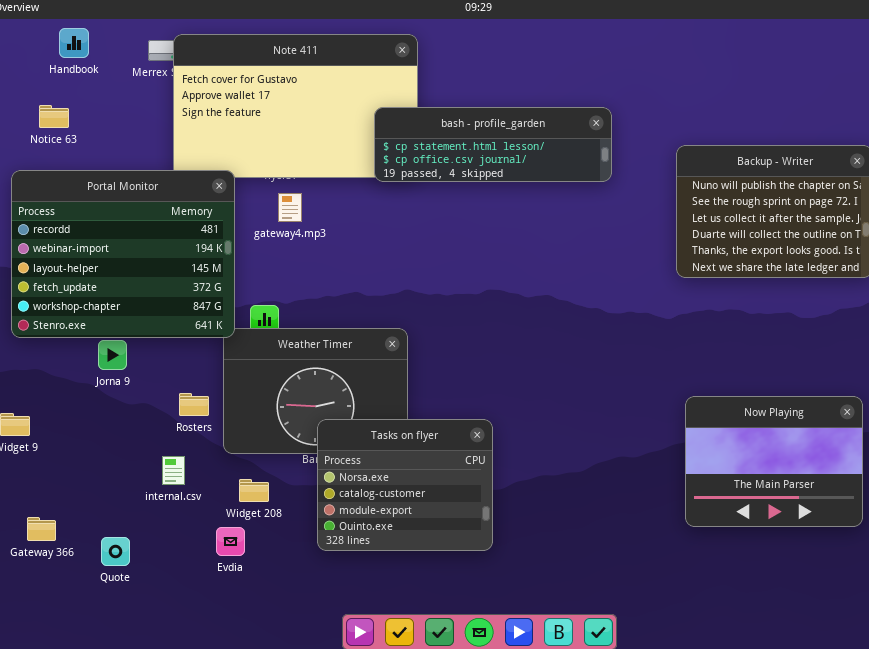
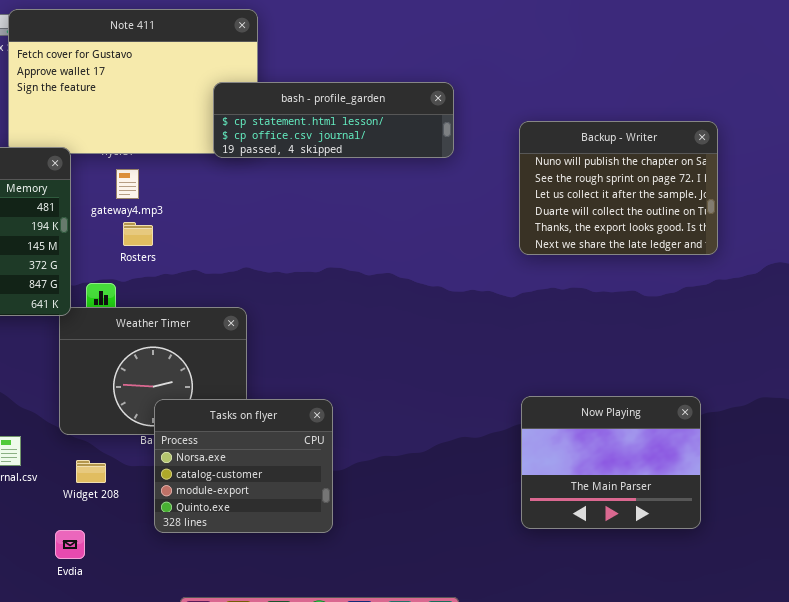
Rosters: [179,393,209,416] -> [123,222,153,246], moved
Now Playing: [685,396,863,527] -> [521,396,701,529], moved
Evdia: [216,527,245,556] -> [55,530,85,559], moved

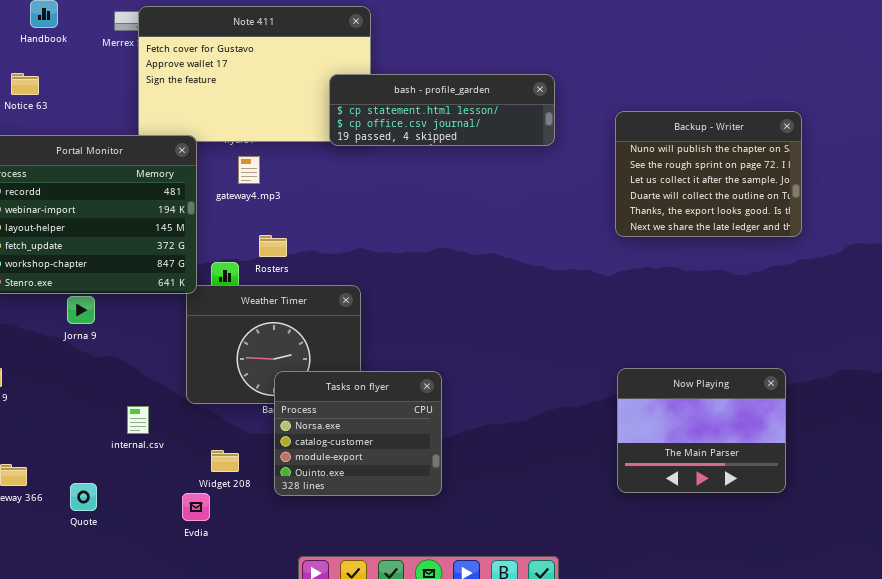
Rosters: [123,222,153,246] -> [259,235,287,257], moved
Widget 208: [76,460,106,483] -> [211,450,239,472], moved

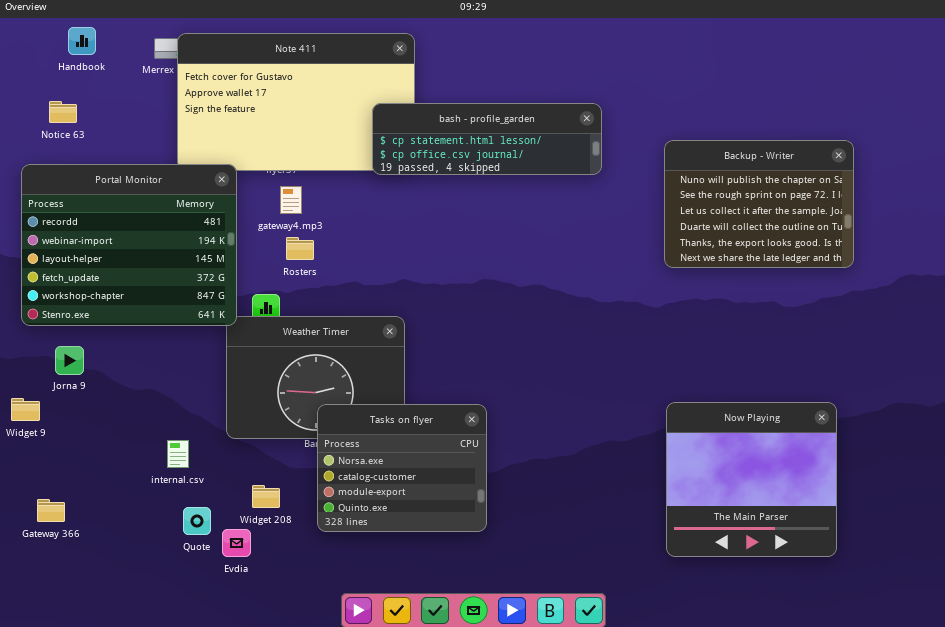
Rosters: [259,235,287,257] -> [286,237,314,260], moved
Jorna 9: [67,296,95,324] -> [55,346,84,375], moved
Now Playing: [617,368,786,493] -> [666,402,837,557], resized
Quote: [70,483,97,511] -> [183,507,211,535], moved

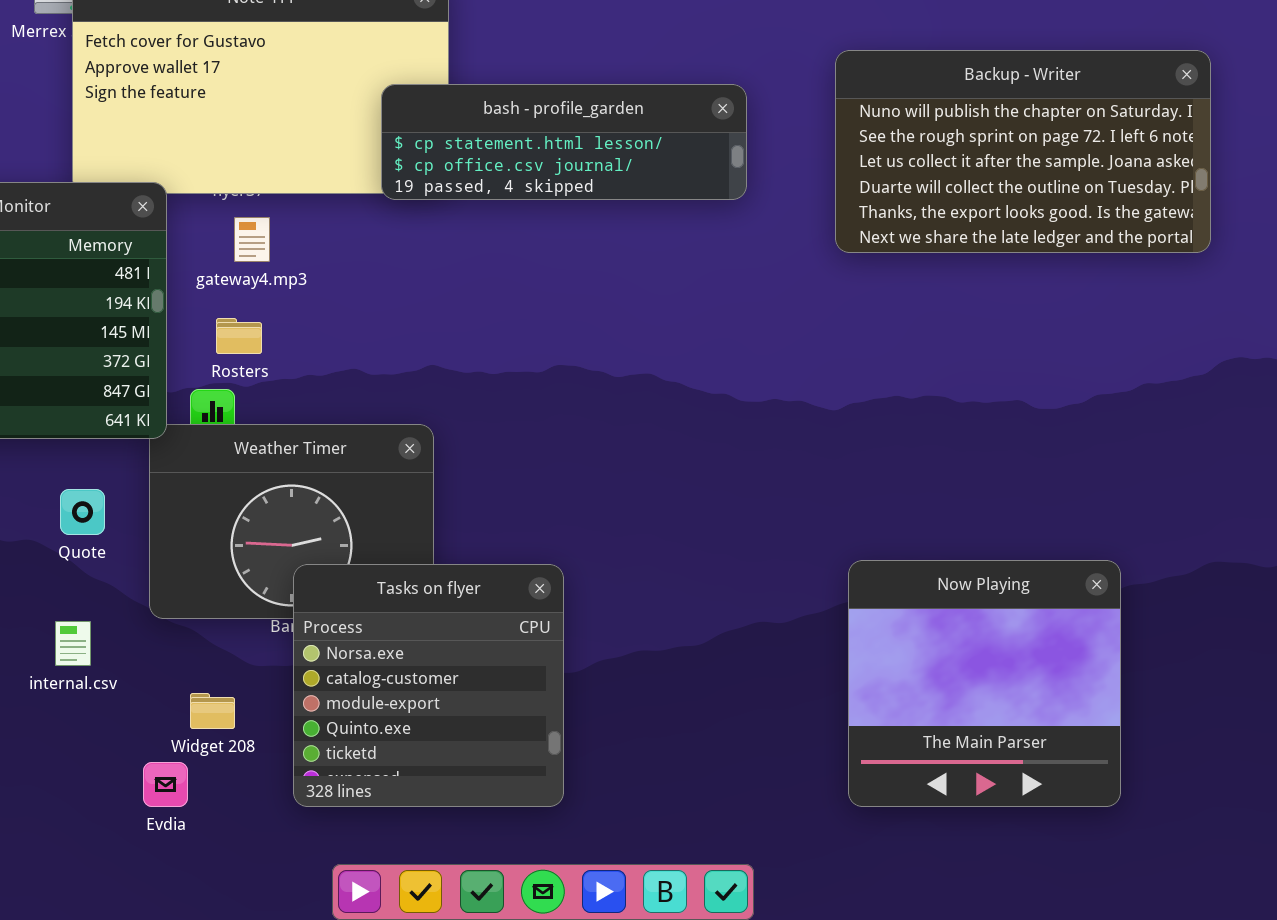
Backup - Writer: [664,140,854,268] -> [835,50,1211,253], moved, resized
Rosters: [286,237,314,260] -> [216,318,262,354], moved
Tasks on flyer: [317,404,487,532] -> [293,564,564,807], resized
Quote: [183,507,211,535] -> [60,489,105,535], moved

